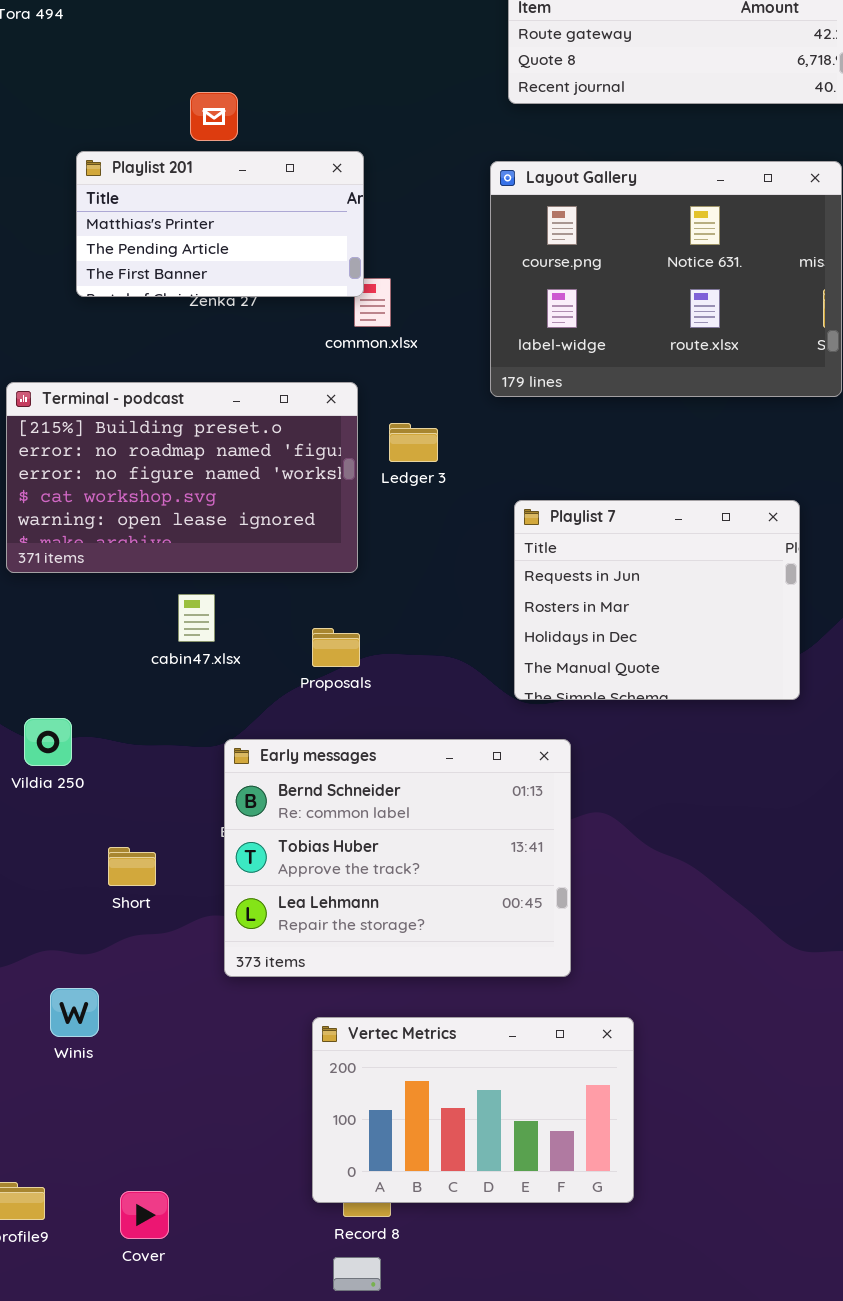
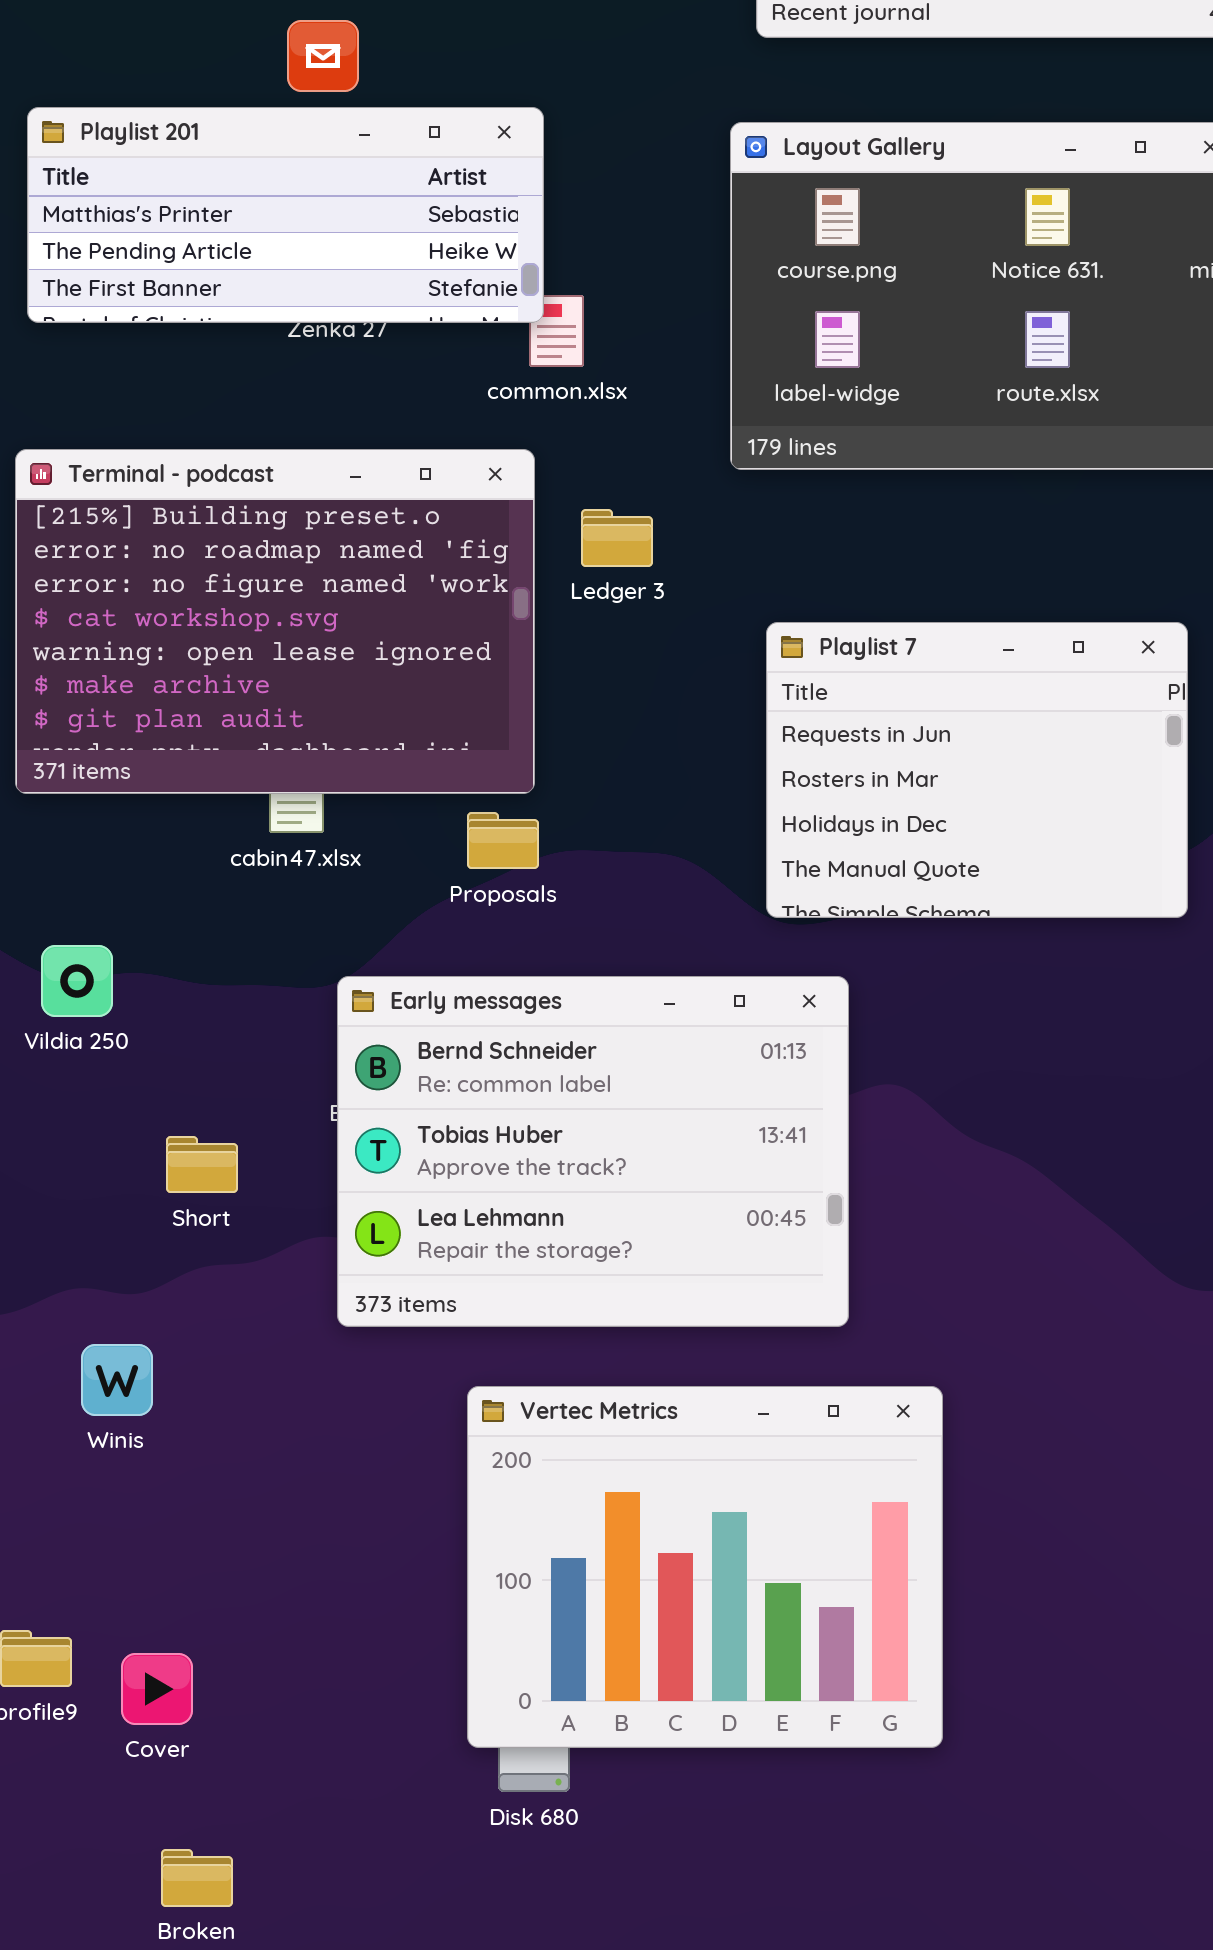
Playlist 201: [76,151,364,297] -> [27,107,544,323], resized
Terminal - podcast: [6,382,358,573] -> [15,449,535,794], resized
Vertec Metrics: [312,1017,634,1203] -> [467,1386,943,1748], resized
Cover: [120,1191,169,1239] -> [121,1653,193,1725], moved

